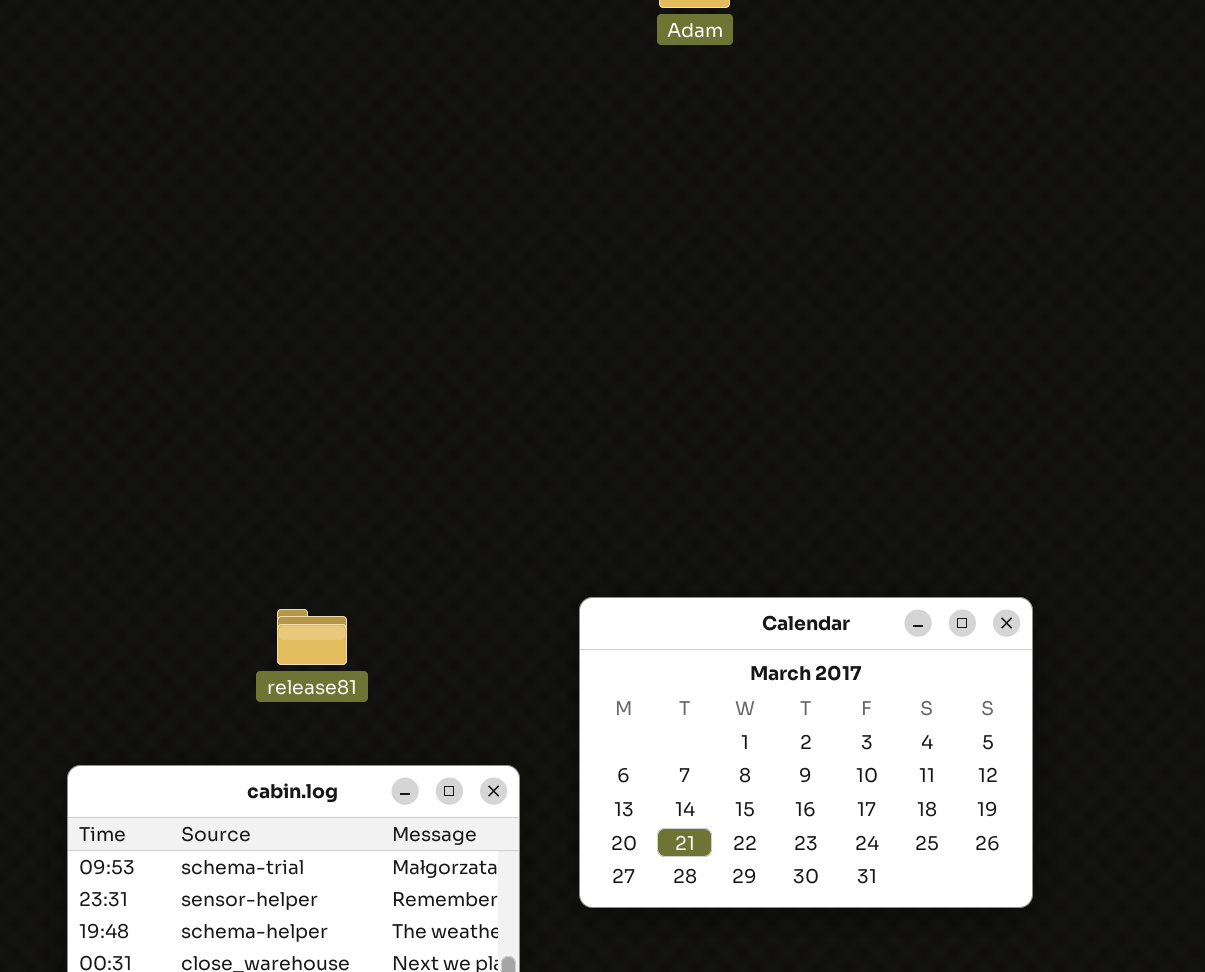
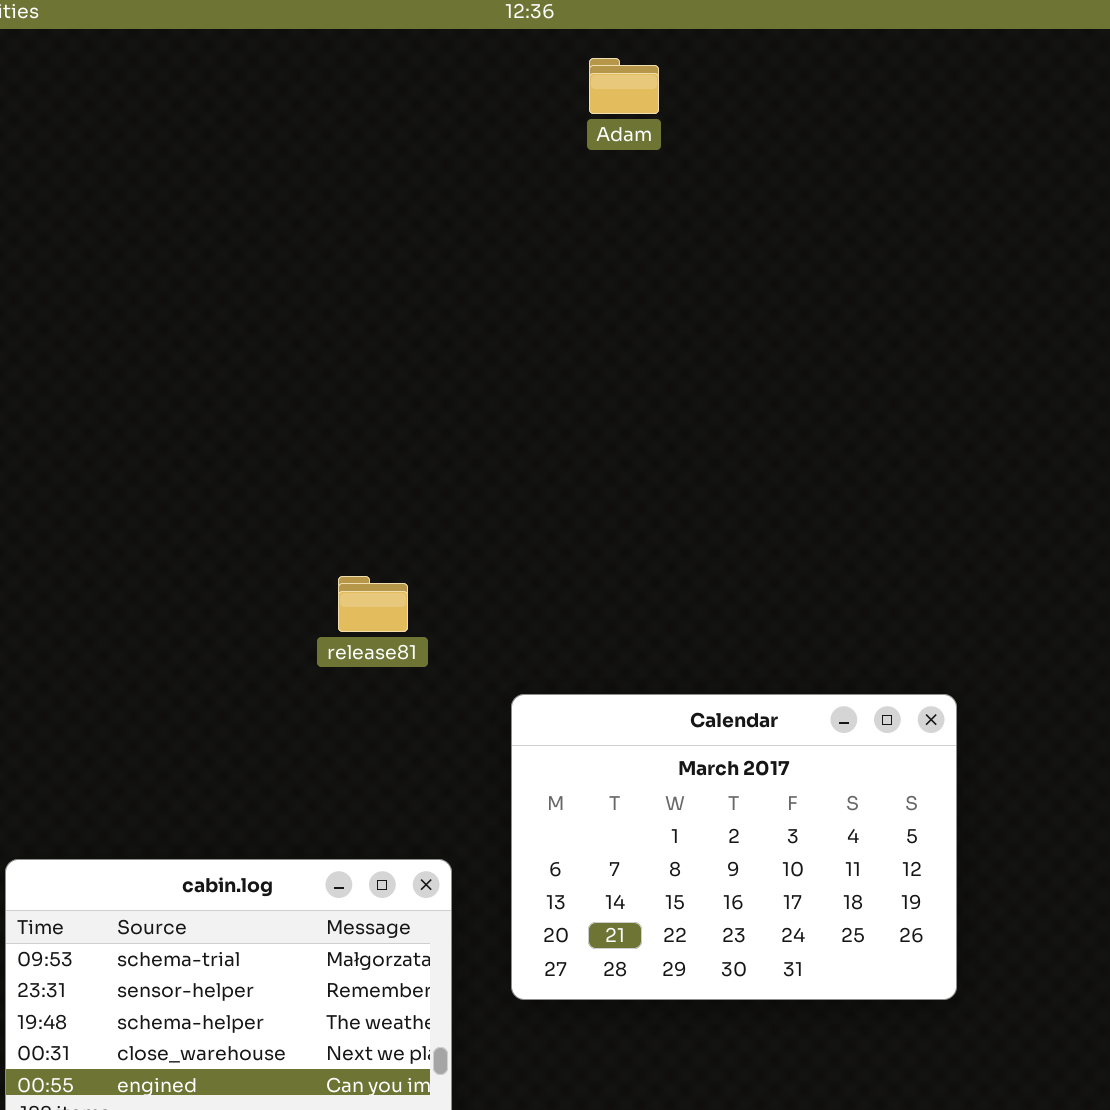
release81: [277,609,347,665] -> [338,576,408,632], moved

